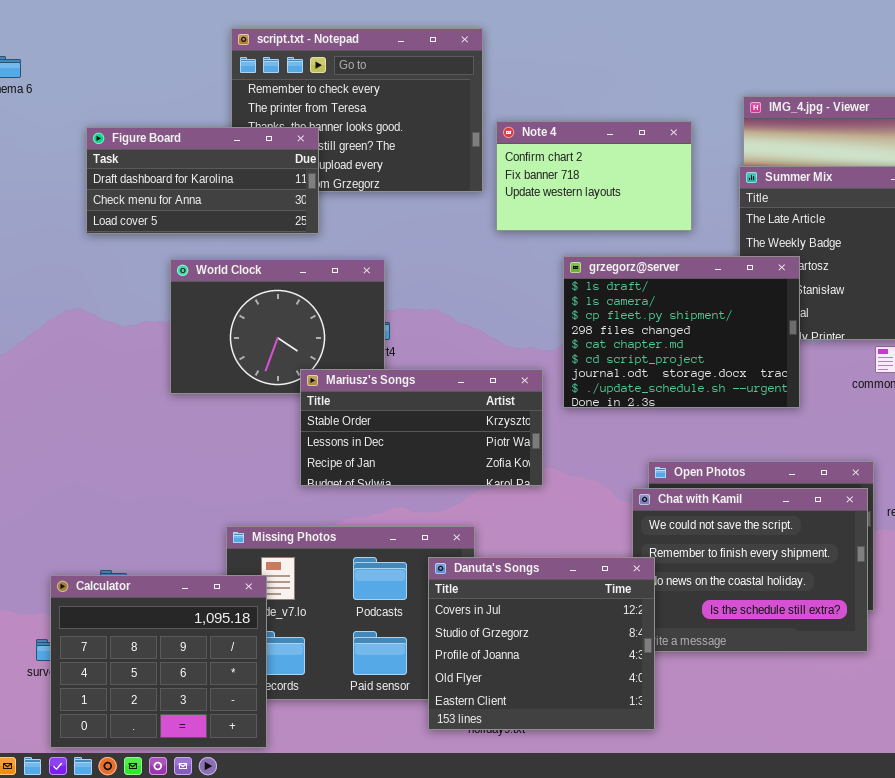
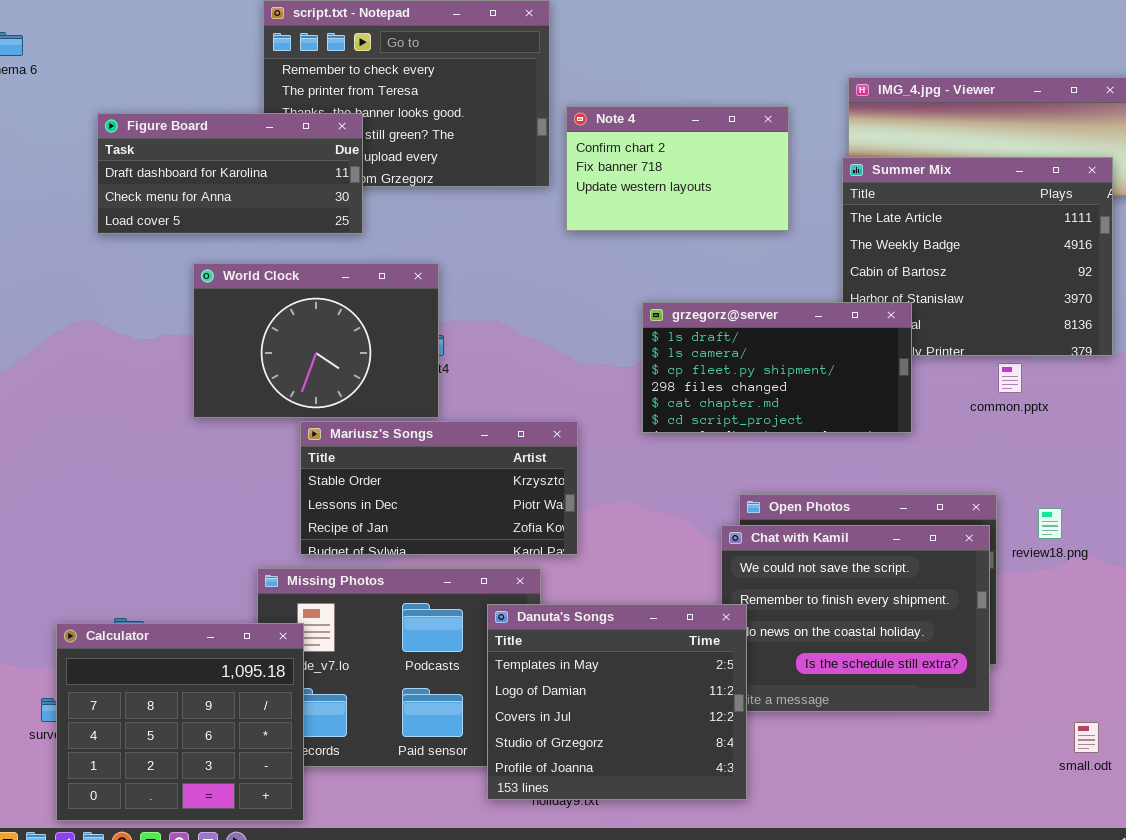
grzegorz@server: [563,256,800,408] -> [642,302,912,433], resized
Mariusz's Songs: [300,369,543,486] -> [300,421,578,555], moved
Danuta's Songs: [428,557,655,730] -> [487,604,747,800], scrolled up 2 rows

